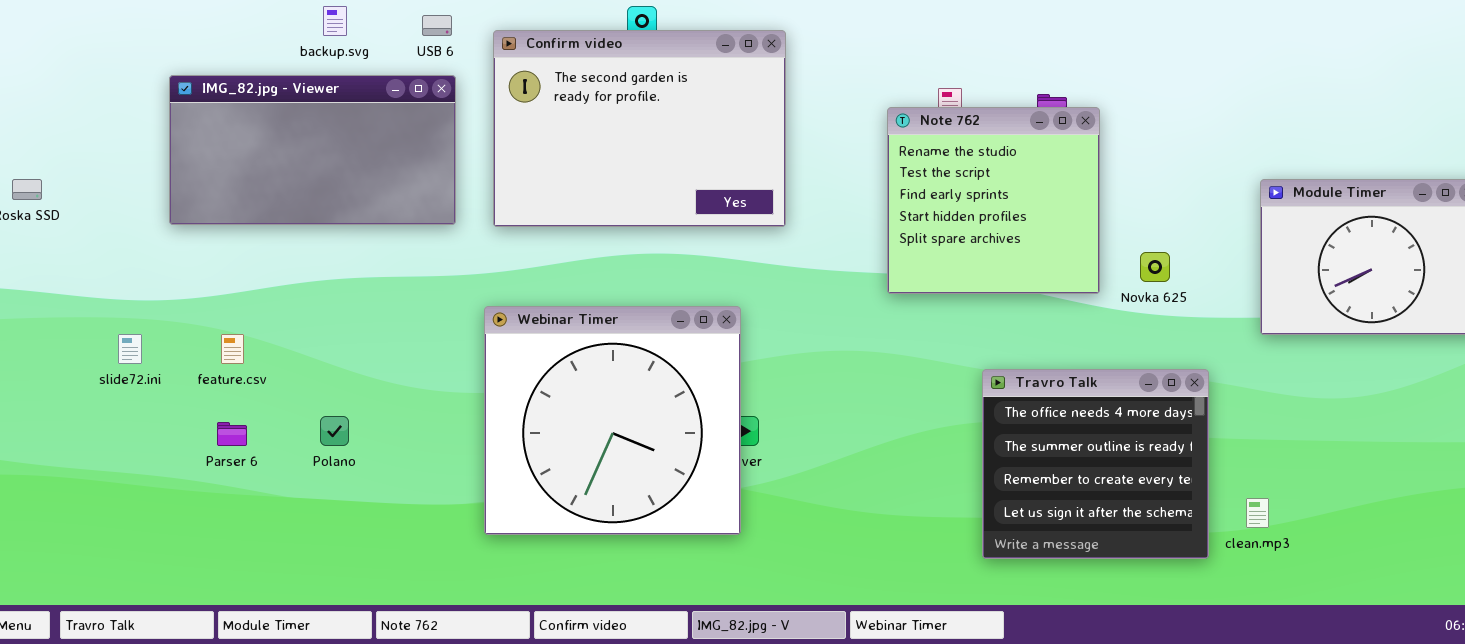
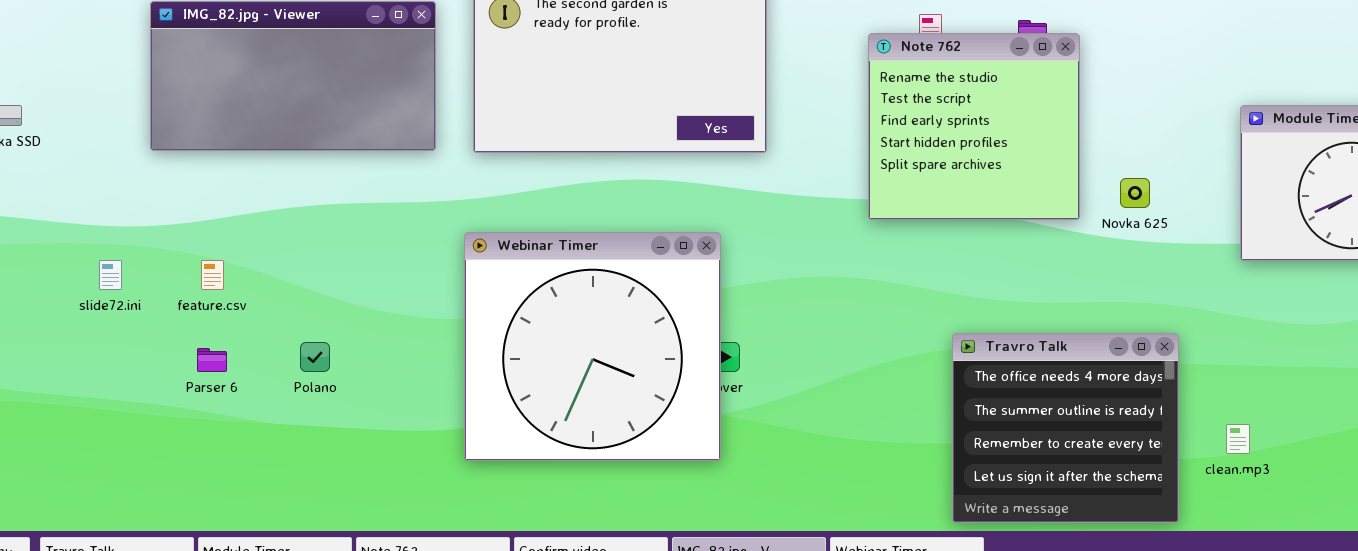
Travro Talk: [982,369,1209,559] -> [952,333,1179,523], moved

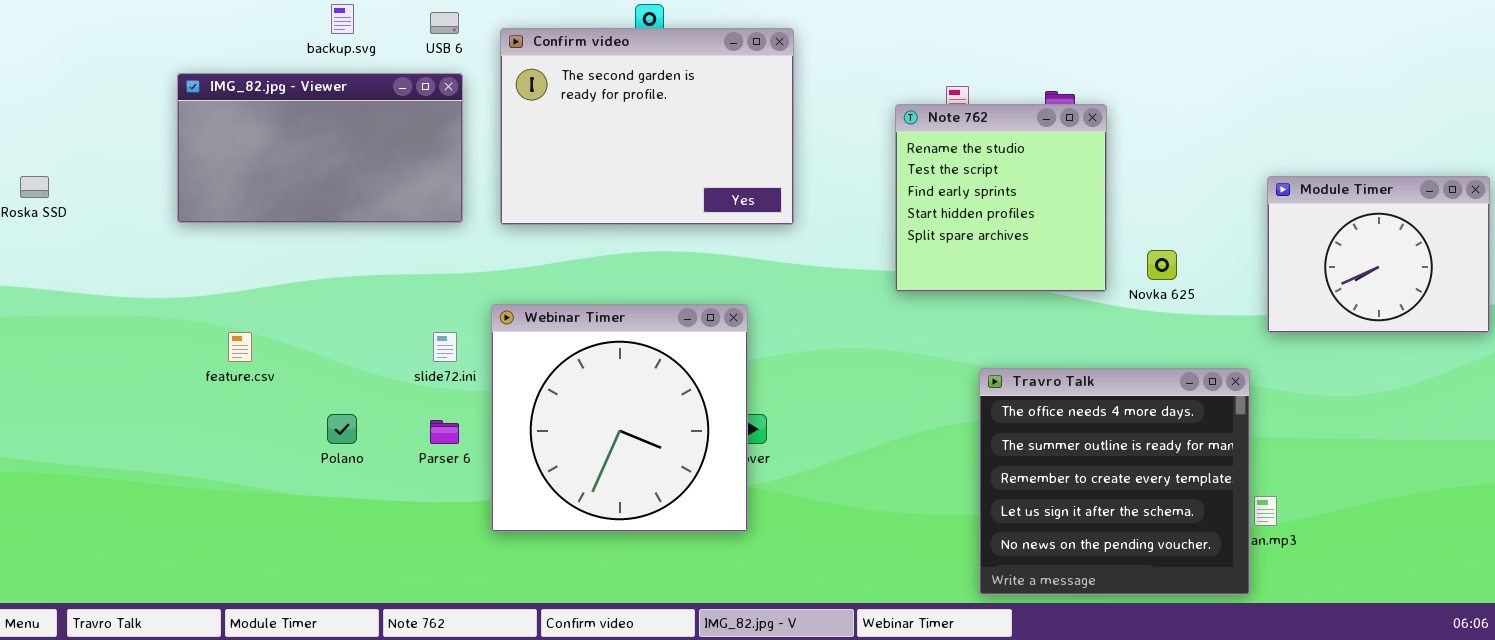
slide72.ini: [99,260,122,290] -> [433,332,457,362], moved
Travro Talk: [952,333,1179,523] -> [979,368,1250,595], resized
Parser 6: [197,348,227,372] -> [430,420,459,444], moved

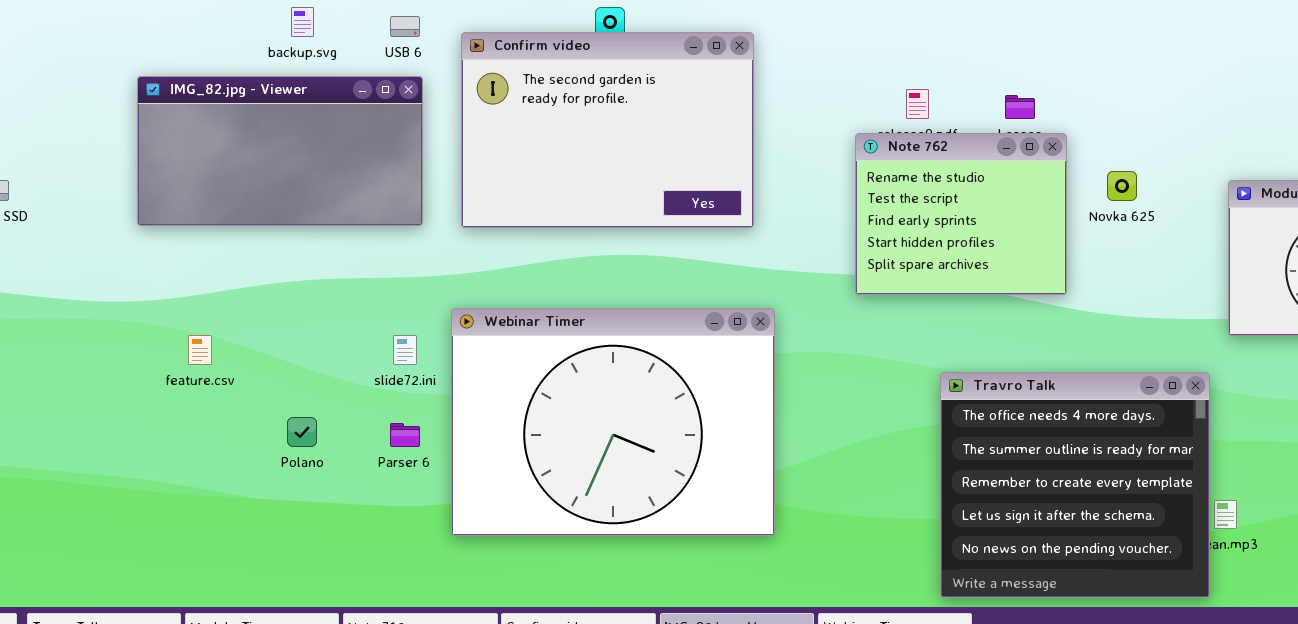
Note 762: [895,104,1107,292] -> [855,133,1067,295], resized
Novka 625: [1147,250,1177,280] -> [1107,171,1137,201], moved
Webinar Timer: [491,304,748,532] -> [451,308,775,536], resized

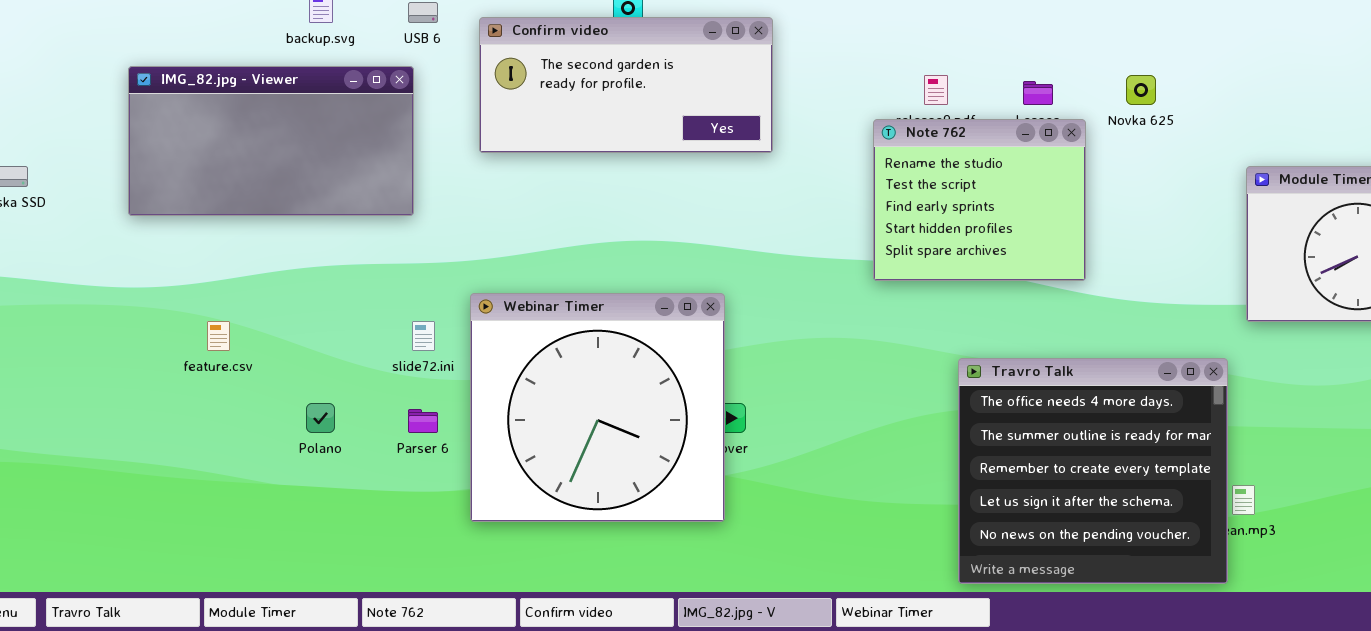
Confirm video: [461,32,754,228] -> [479,17,773,153], resized
IMG_82.jpg - Viewer: [137,76,423,226] -> [128,66,414,216], moved
Novka 625: [1107,171,1137,201] -> [1126,75,1156,105], moved
Webinar Timer: [451,308,775,536] -> [470,293,725,522], resized

